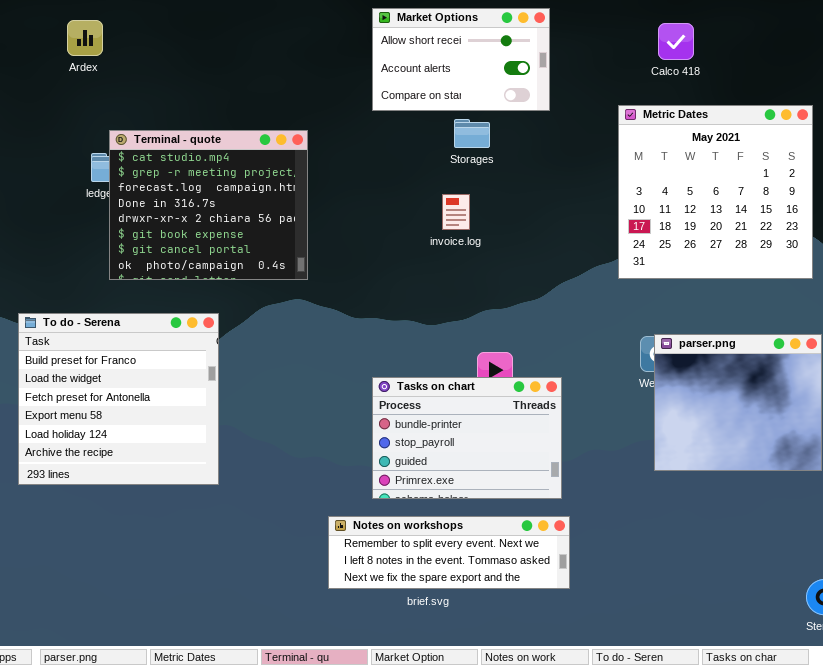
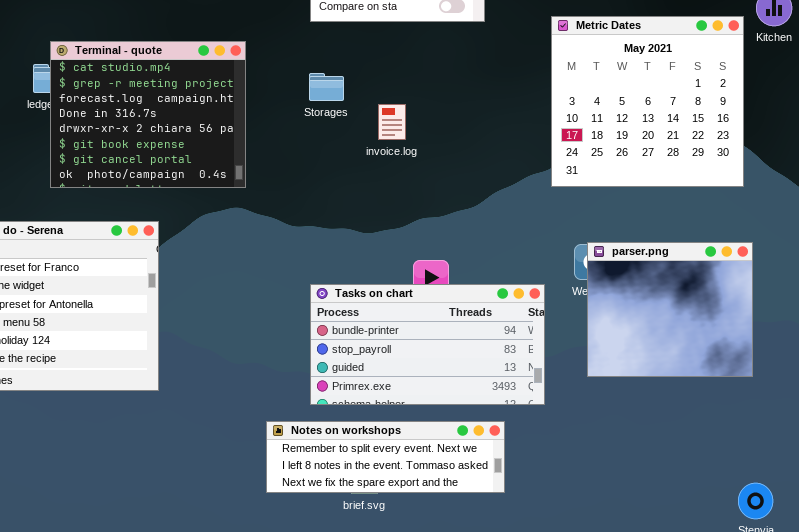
Storages: [454,119,490,148] -> [309,73,344,101], moved
Tasks on chart: [372,377,562,499] -> [310,284,545,405], resized

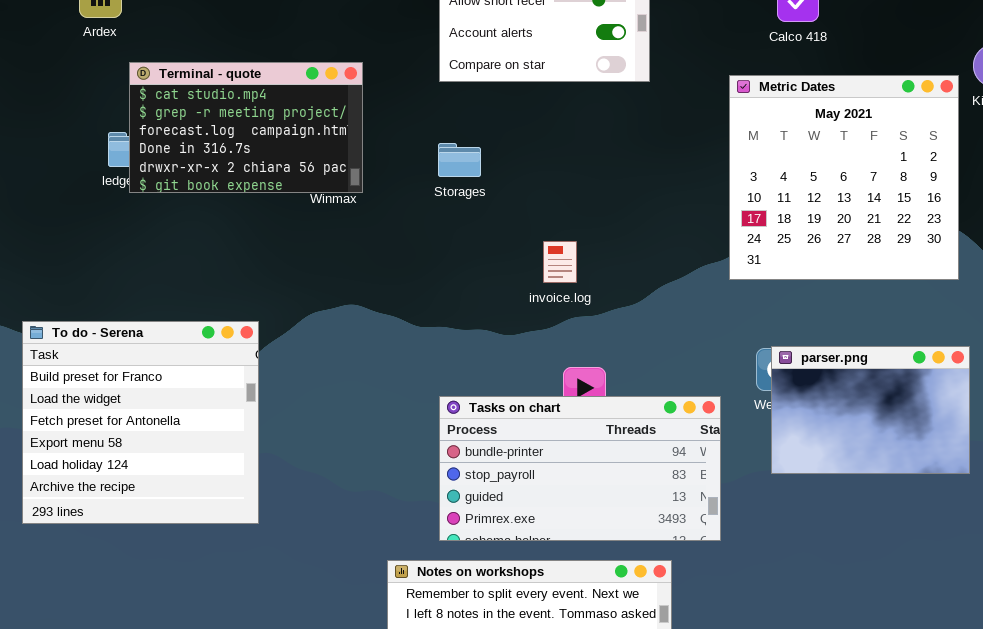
Terminal - quote: [50,41,246,188] -> [129,62,363,193], moved, resized
invoice.log: [378,104,406,140] -> [543,241,577,283], moved
parser.png: [587,242,753,377] -> [771,346,970,474], resized

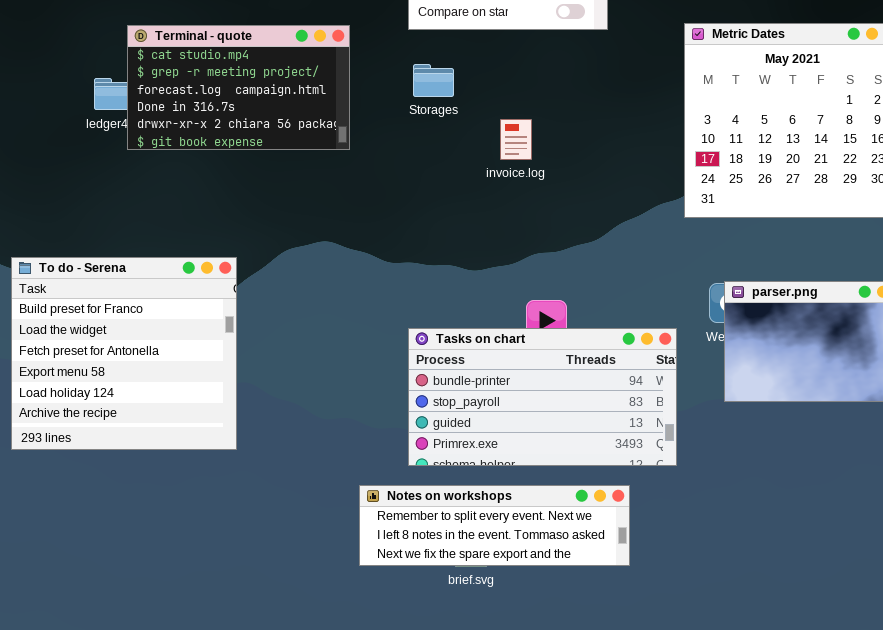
Terminal - quote: [129,62,363,193] -> [127,25,350,150], moved
Storages: [438,143,481,177] -> [413,64,454,97], moved
invoice.log: [543,241,577,283] -> [500,119,532,160], moved

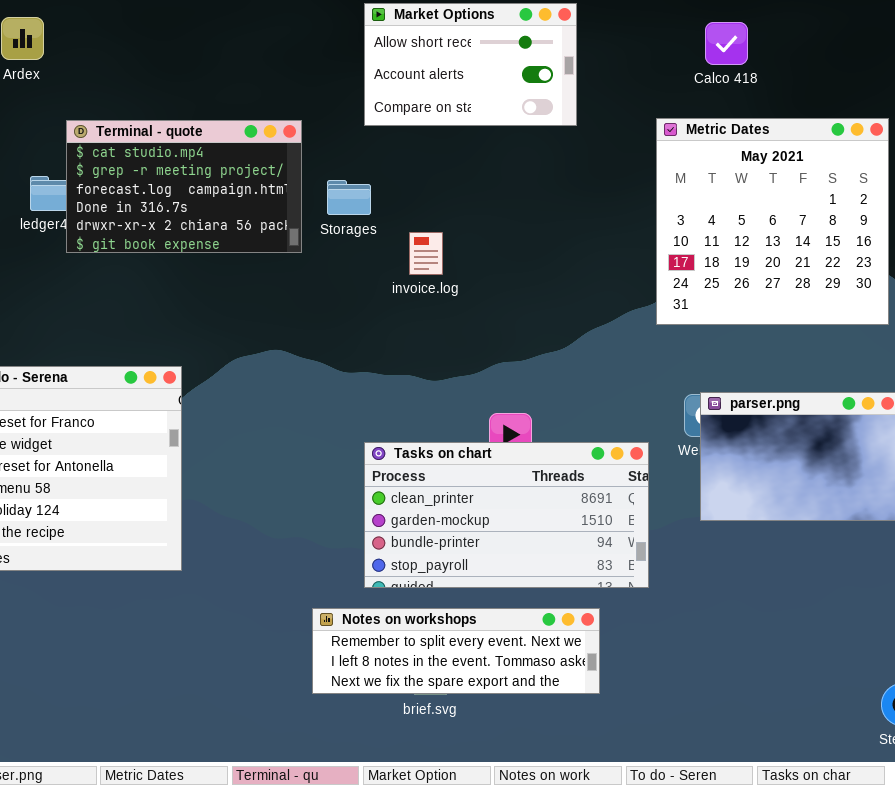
Storages: [413,64,454,97] -> [327,180,371,215], moved
invoice.log: [500,119,532,160] -> [409,232,443,275], moved
Tasks on chart: [408,328,677,466] -> [364,442,649,588], scrolled up 2 rows

